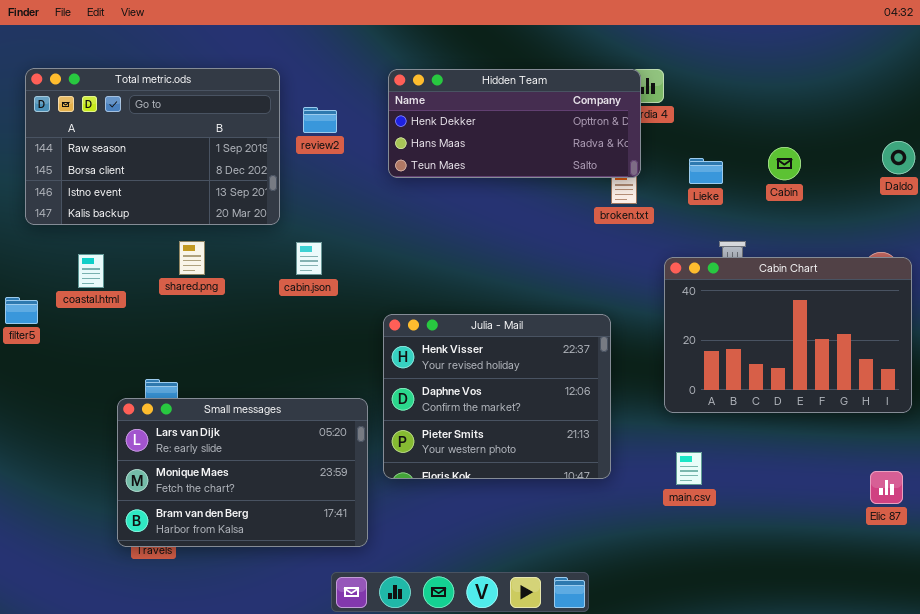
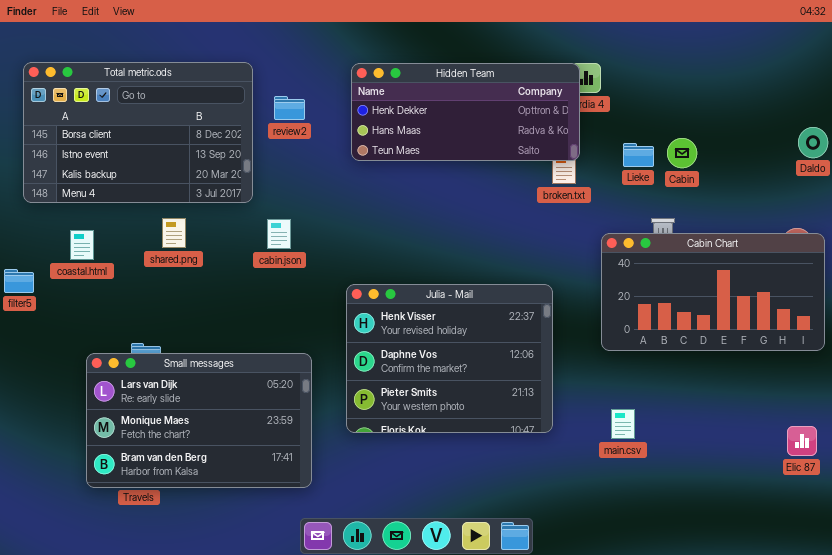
Total metric.ods: [25,68,280,225] -> [23,62,253,203], scrolled down 1 row
Cabin: [768,147,801,180] -> [667,138,697,168], moved
Cabin Chart: [664,257,912,413] -> [601,233,825,351], resized
Small messages: [117,398,368,547] -> [86,353,312,488], moved

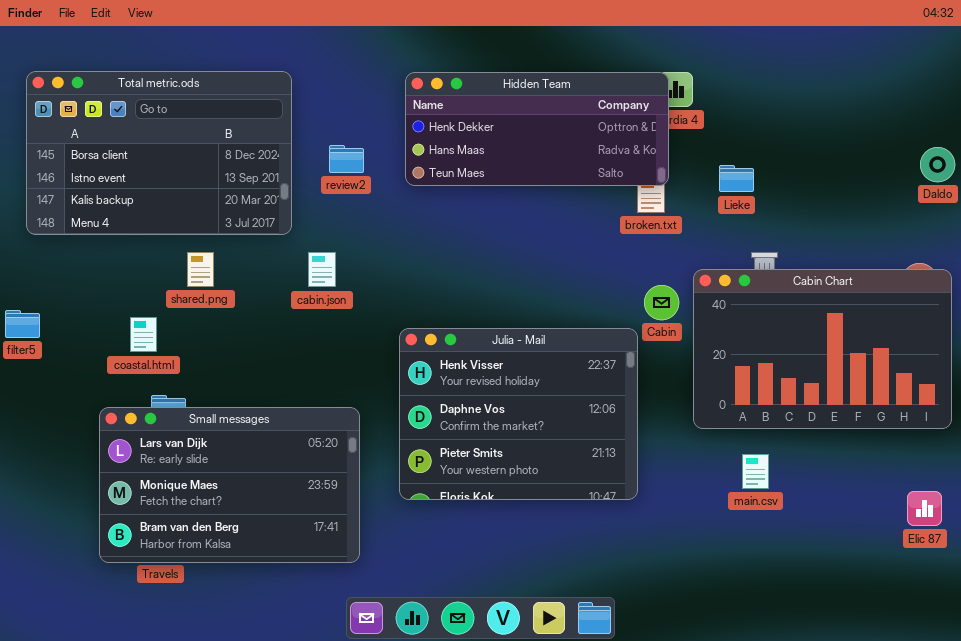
review2: [274,96,305,120] -> [329,145,364,173], moved
Cabin: [667,138,697,168] -> [644,285,679,320], moved
coastal.html: [70,230,94,260] -> [130,317,157,352], moved
Cabin Chart: [601,233,825,351] -> [693,269,952,429], resized
main.csv: [611,409,635,439] -> [742,454,769,489], moved

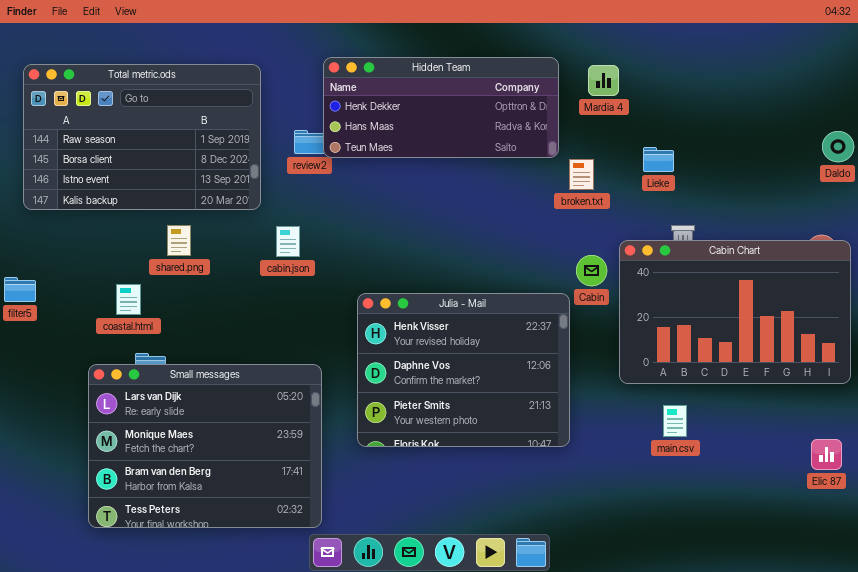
Total metric.ods: [26,71,292,235] -> [23,64,261,210], scrolled up 1 row
Hidden Team: [405,72,669,186] -> [323,57,559,158], moved
Small messages: [99,407,360,563] -> [88,364,322,528], resized

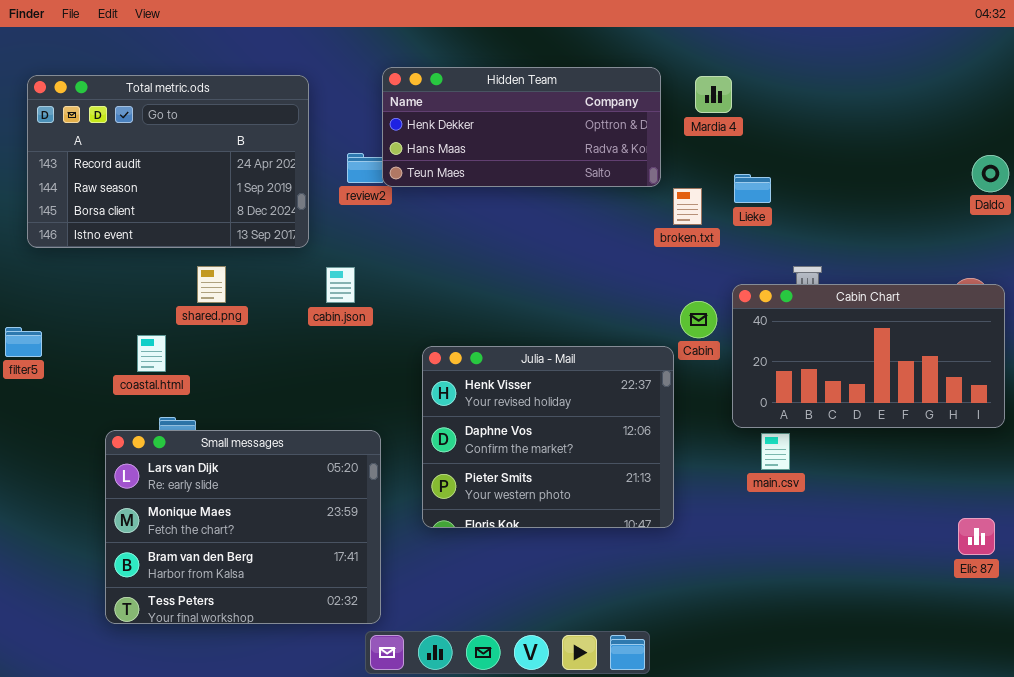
Total metric.ods: [23,64,261,210] -> [27,75,309,248], scrolled up 1 row
Lieke: [643,147,674,172] -> [734,174,771,203], moved
Cabin Chart: [619,240,851,384] -> [732,284,1005,428], resized
main.csv: [663,405,687,437] -> [761,433,790,470], moved

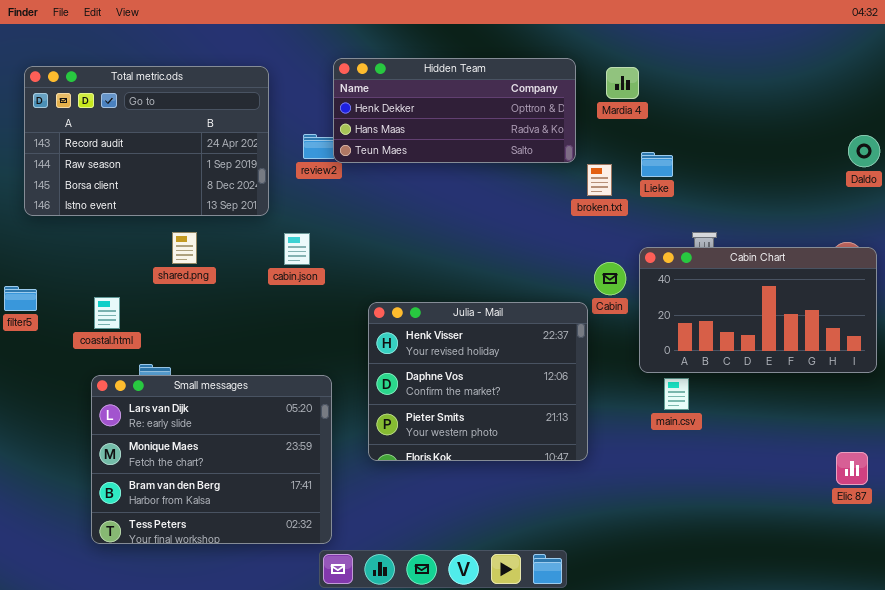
coastal.html: [137,335,166,372] -> [94,297,120,329], moved

